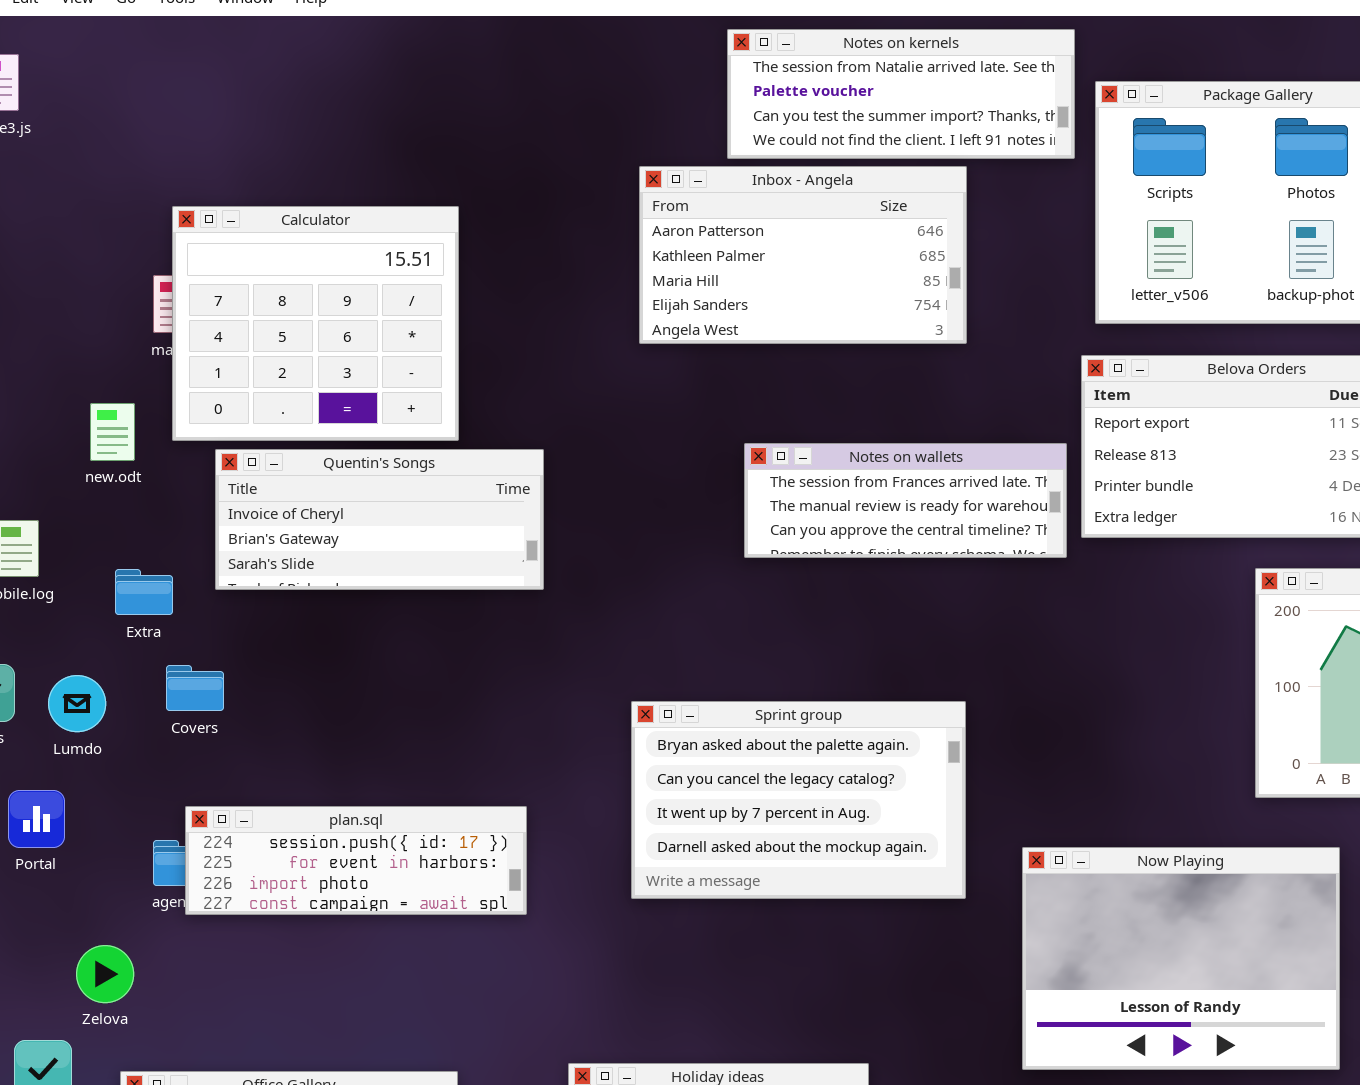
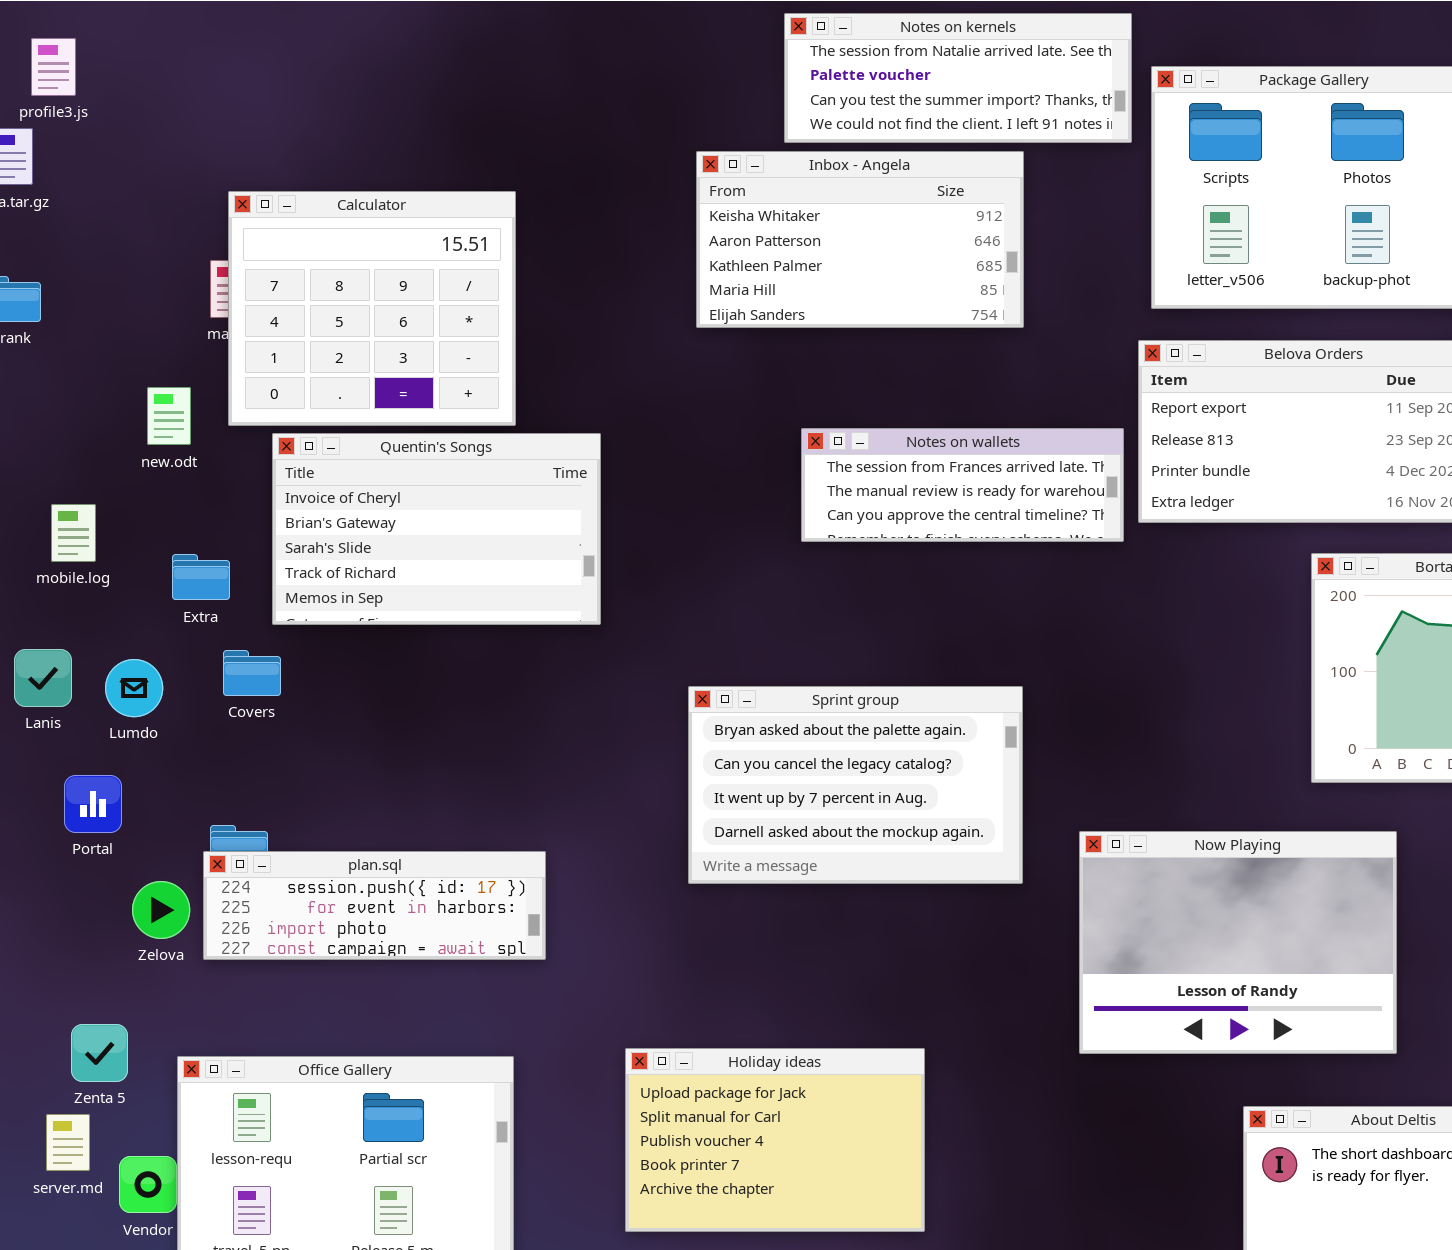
Inbox - Angela: [639,166,967,344] -> [696,151,1024,328], scrolled up 1 row
Quentin's Songs: [215,449,544,590] -> [272,433,601,625], resized
plan.sql: [185,806,527,915] -> [203,851,546,960], moved
Zelova: [76,945,134,1003] -> [132,881,190,939], moved

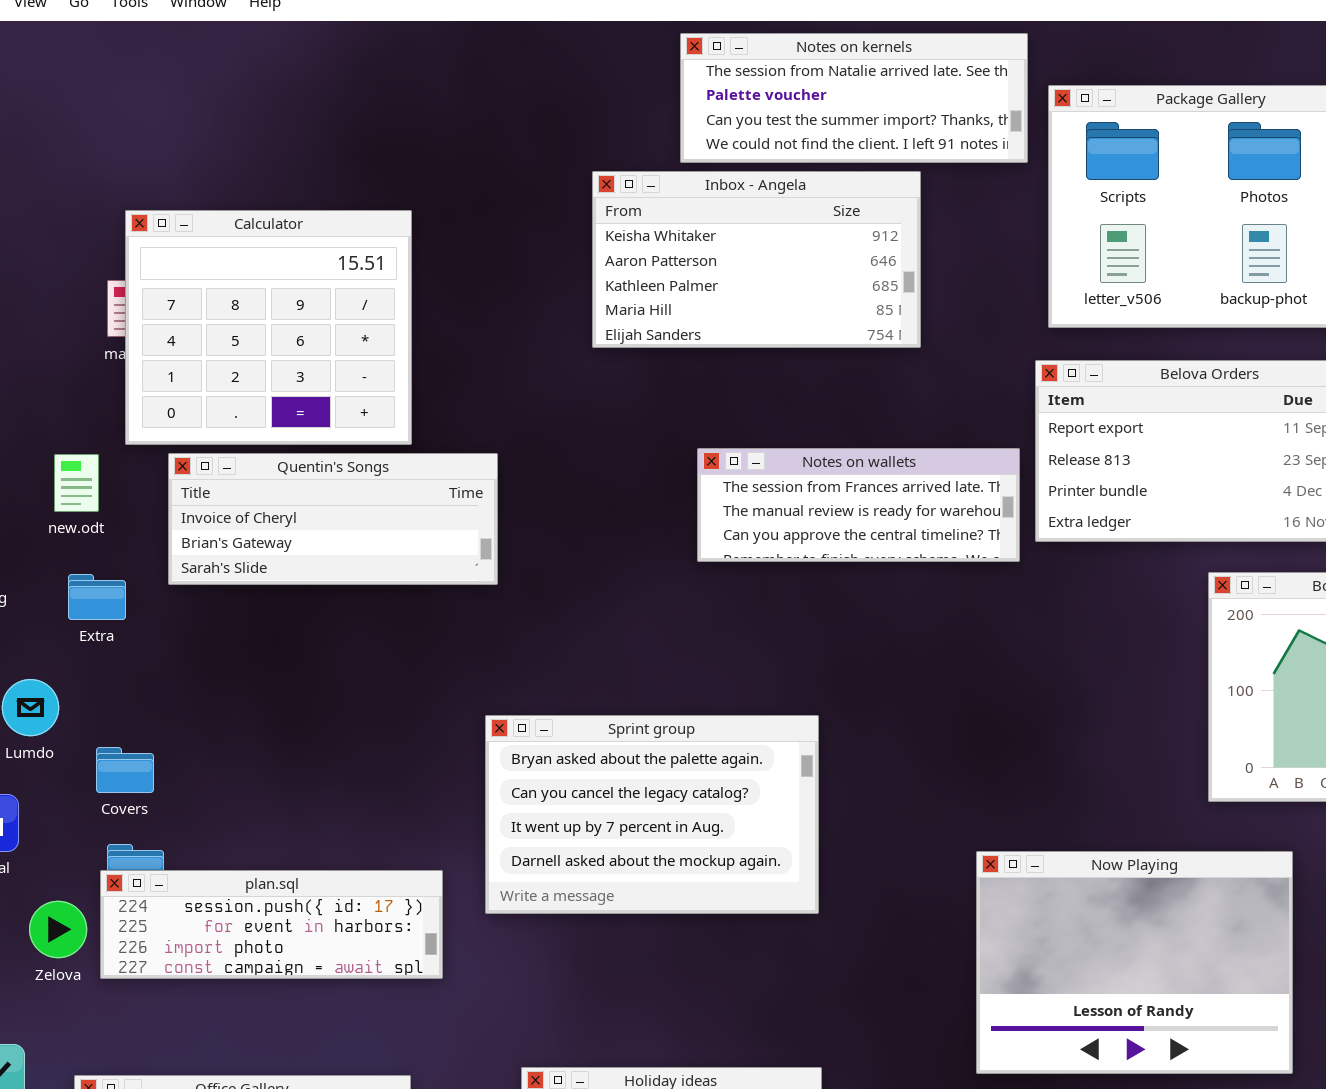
new.odt: [147,387,191,445] -> [54,454,99,512], moved
Quentin's Songs: [272,433,601,625] -> [168,453,498,585], resized
Covers: [223,650,281,696] -> [96,747,154,793], moved
Sprint group: [688,686,1023,884] -> [485,715,819,914], moved

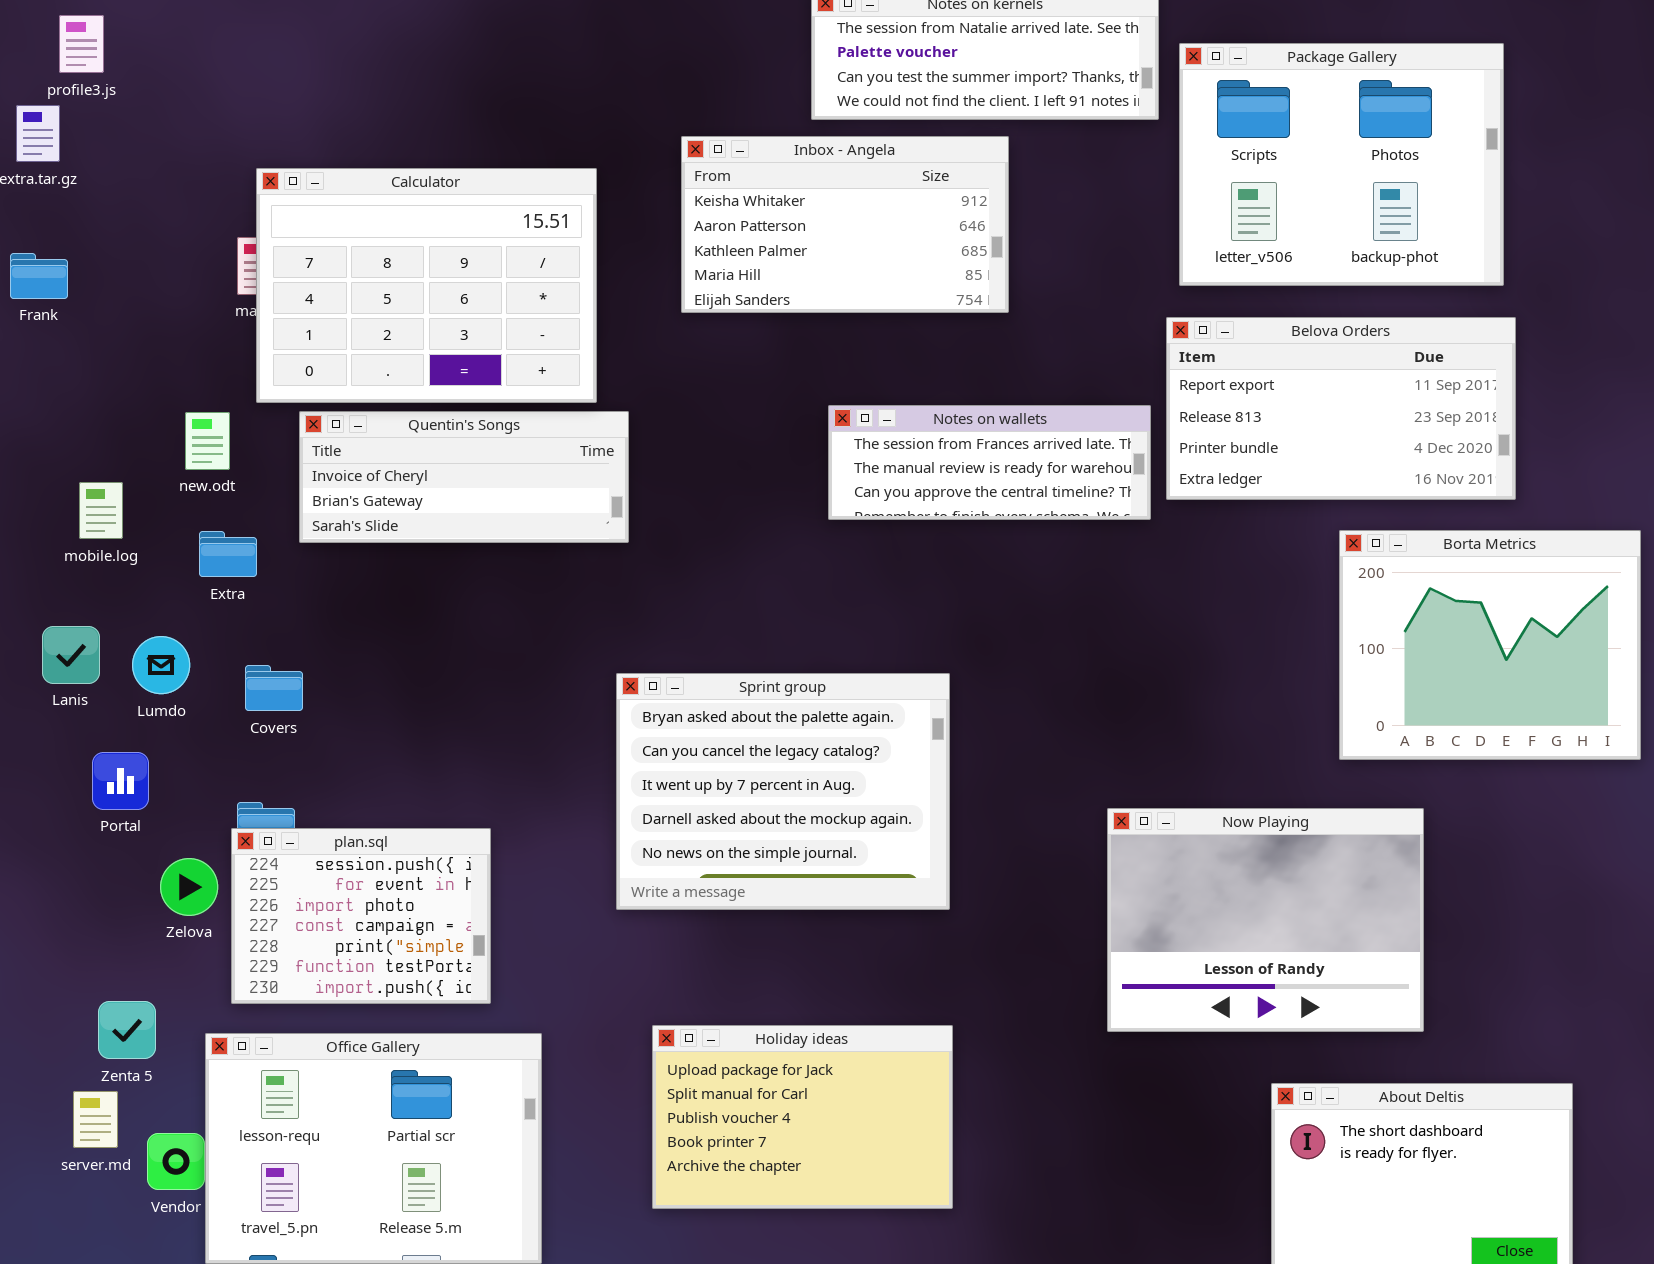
Inbox - Angela: [592,171,921,348] -> [681,136,1009,313], moved
Calculator: [125,210,412,445] -> [256,168,597,403], resized
Sprint group: [485,715,819,914] -> [616,673,950,910], resized
Covers: [96,747,154,793] -> [245,665,303,711], moved
plan.sql: [100,870,443,979] -> [231,828,491,1004], resized

